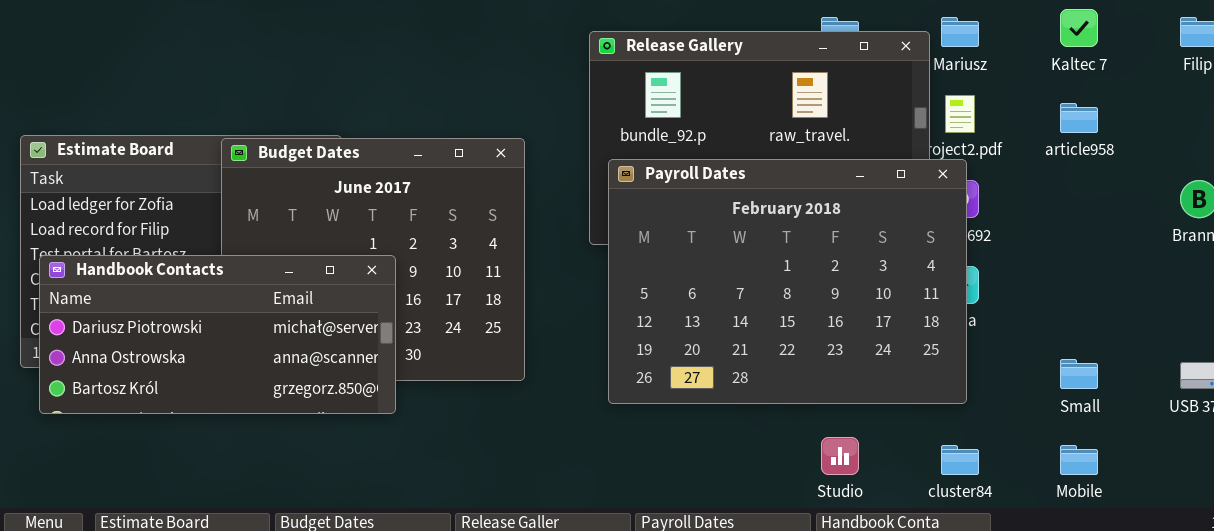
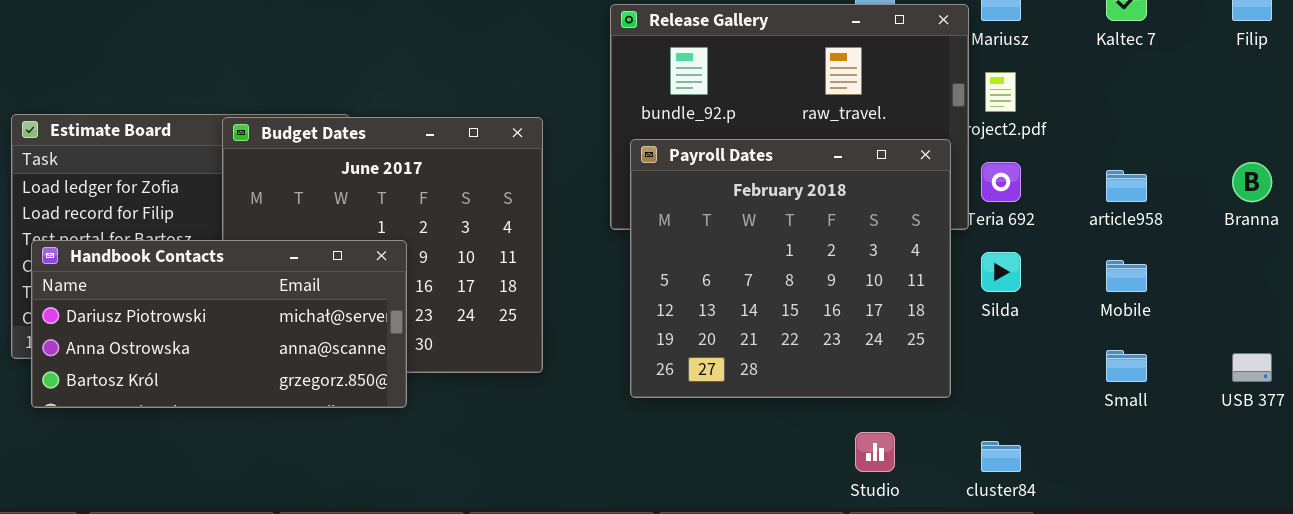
article958: [1060,103,1098,133] -> [1106,170,1147,202], moved
Payroll Dates: [608,159,967,404] -> [630,139,951,398], resized
Mobile: [1060,445,1098,475] -> [1106,260,1147,292], moved

